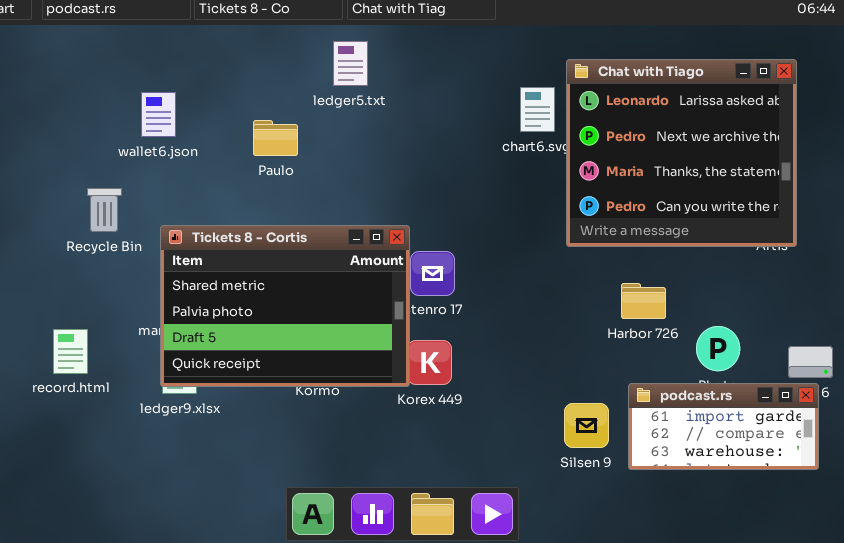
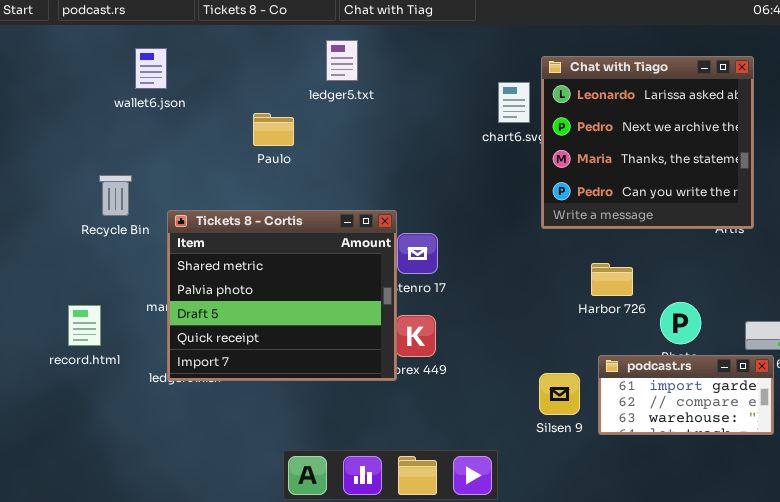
wallet6.json: [141,92,176,137] -> [135,48,167,89], moved
Tickets 8 - Cortis: [160,225,410,387] -> [167,210,397,381], resized

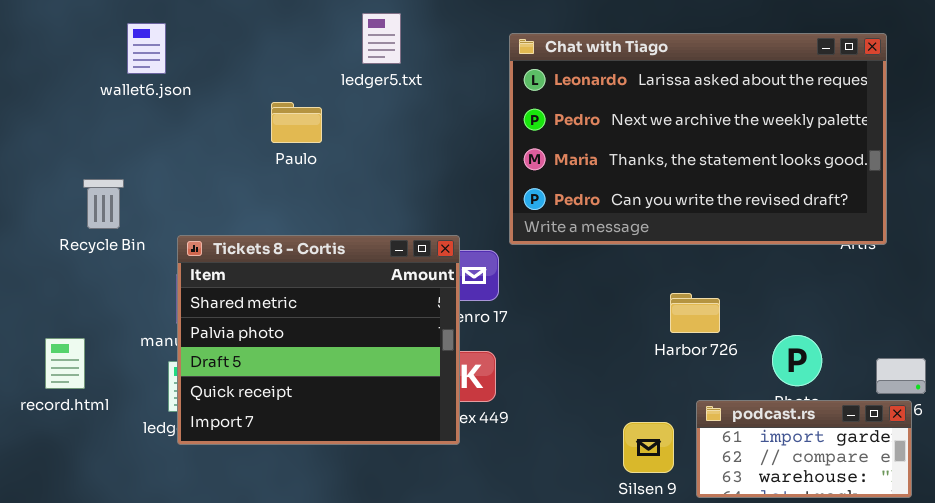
Chat with Tiago: [541,56,754,229] -> [509,33,887,245], resized
Tickets 8 - Cortis: [167,210,397,381] -> [177,235,460,445], moved
Harbor 726: [591,263,633,296] -> [670,293,720,333], moved

